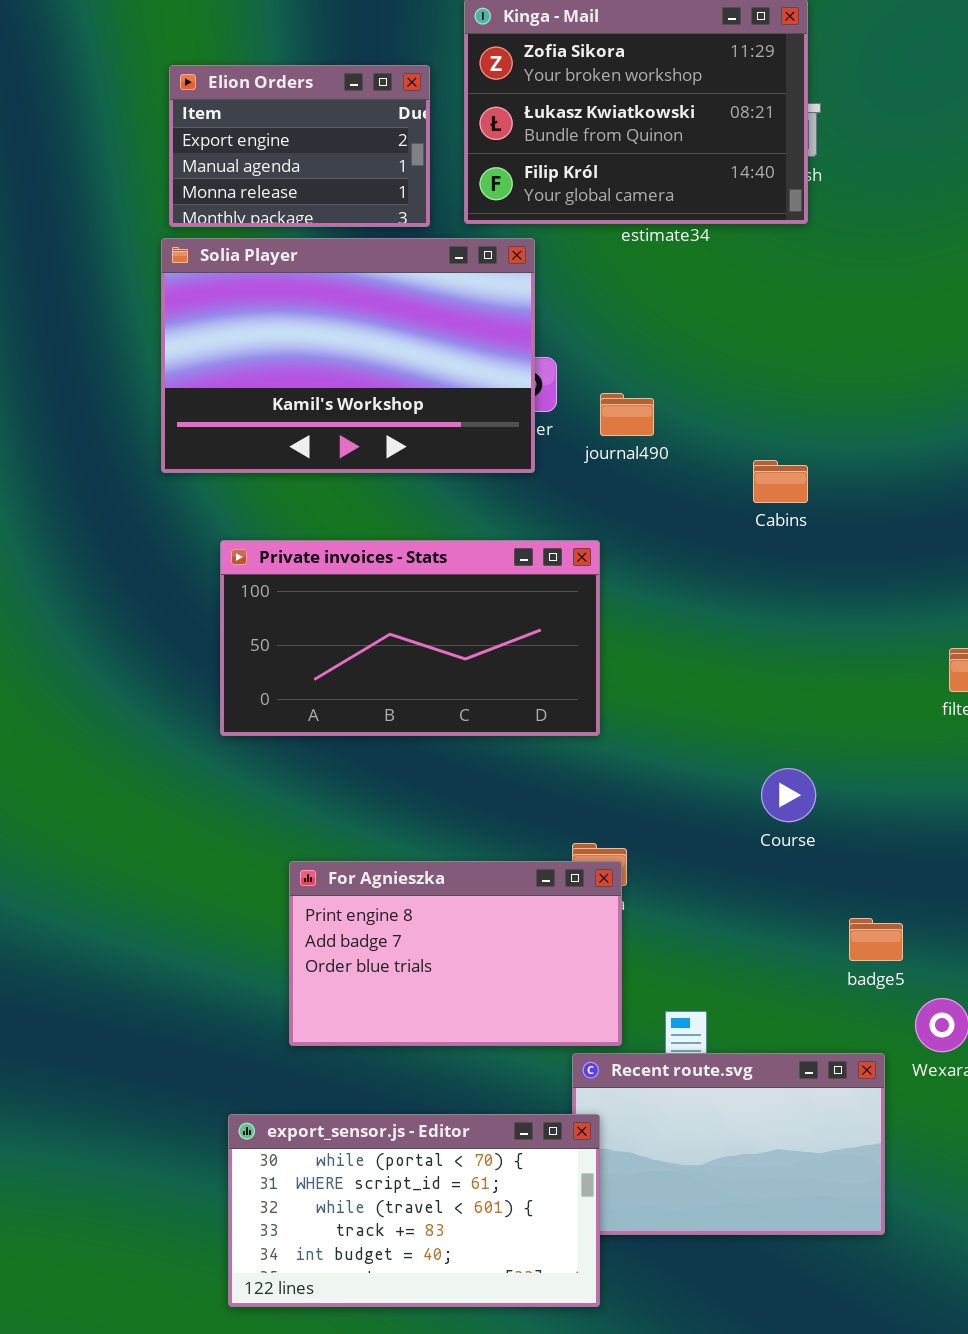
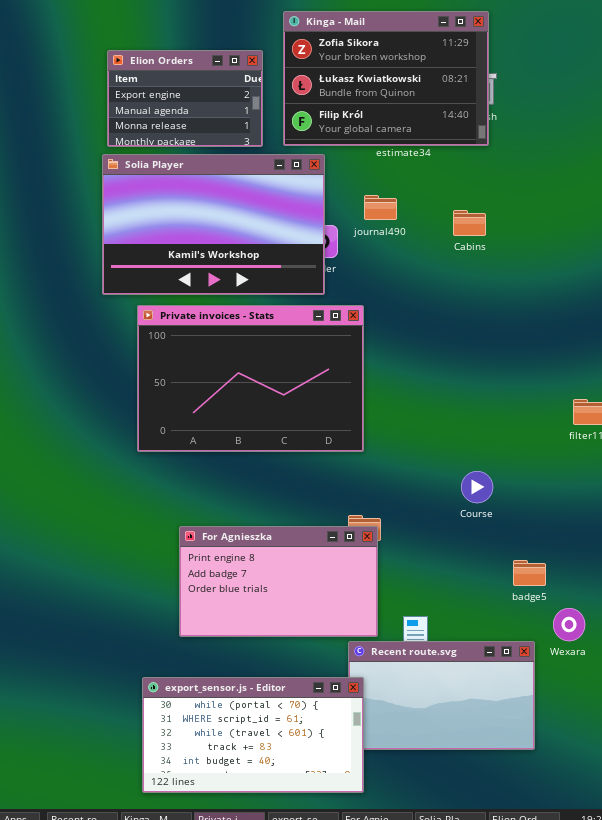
journal490: [600,393,654,436] -> [364,195,397,220], moved
Cabins: [753,460,808,503] -> [453,210,486,236], moved
Private invoices - Stats: [220,540,600,736] -> [137,305,364,452], resized

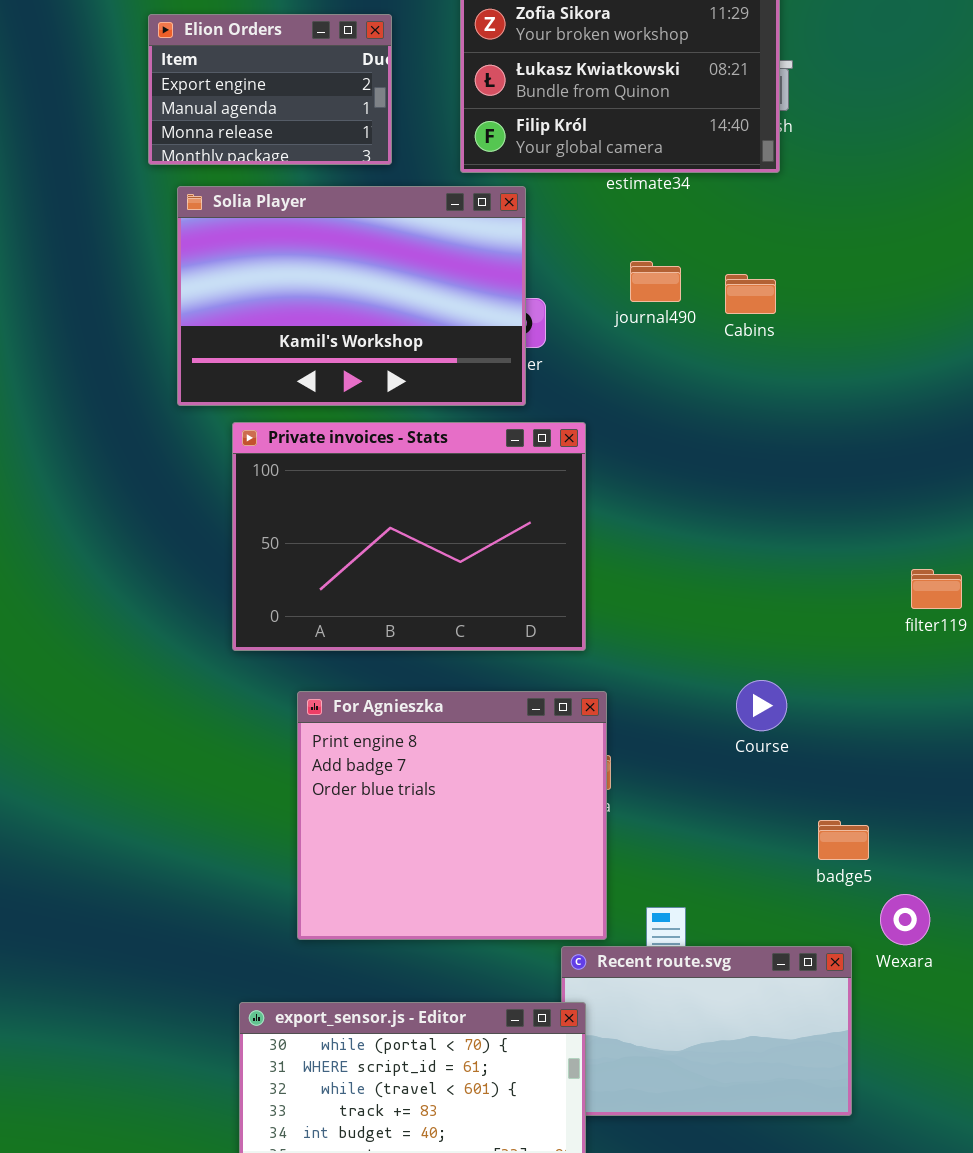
Elion Orders: [107,50,263,147] -> [148,14,392,165], moved
journal490: [364,195,397,220] -> [630,261,681,302], moved
For Agnieszka: [179,526,378,637] -> [297,691,607,940], resized

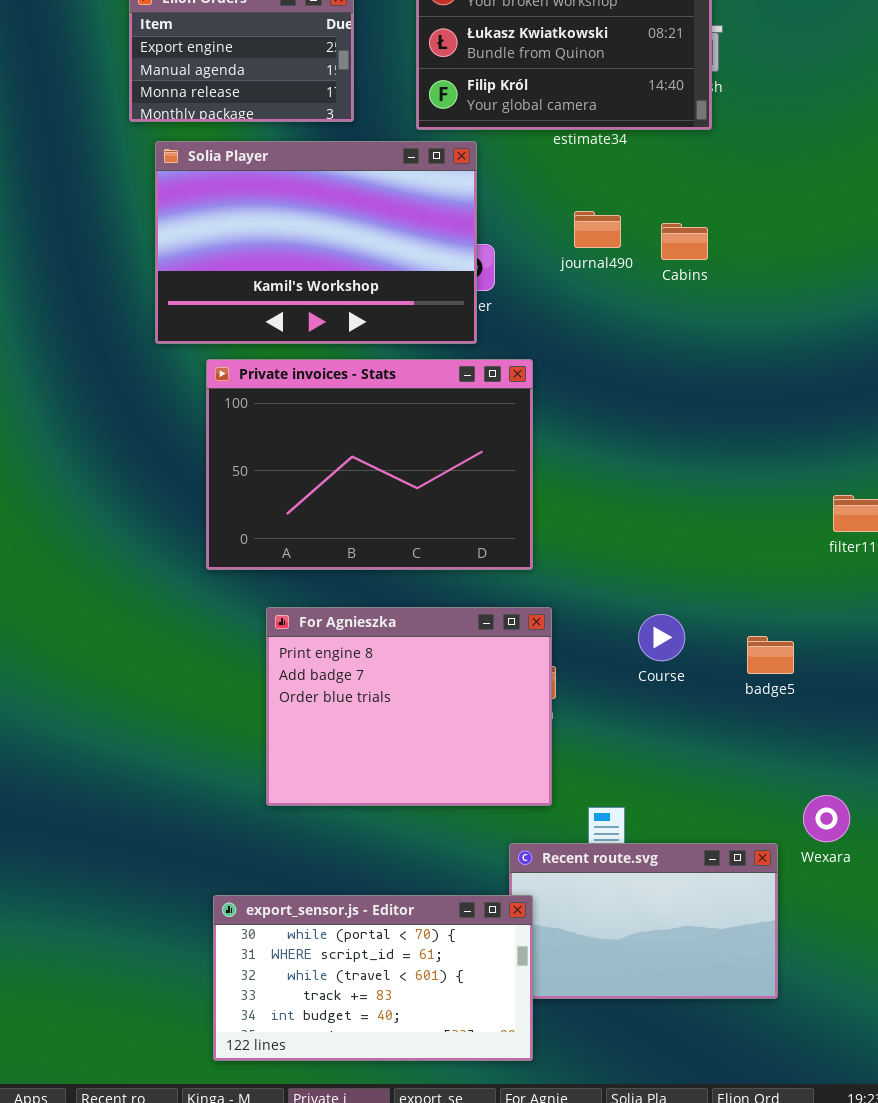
Course: [736,680,787,731] -> [638,614,685,661], moved
For Agnieszka: [297,691,607,940] -> [266,607,552,806], resized
badge5: [818,820,869,860] -> [747,636,794,674], moved

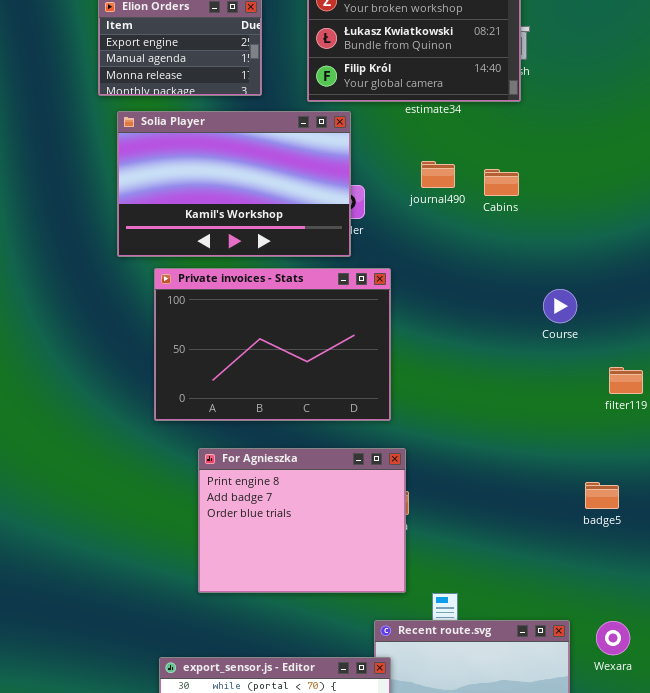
Course: [638,614,685,661] -> [543,289,577,323], moved
badge5: [747,636,794,674] -> [585,482,619,509], moved
Wexara: [803,795,850,842] -> [596,621,630,655], moved

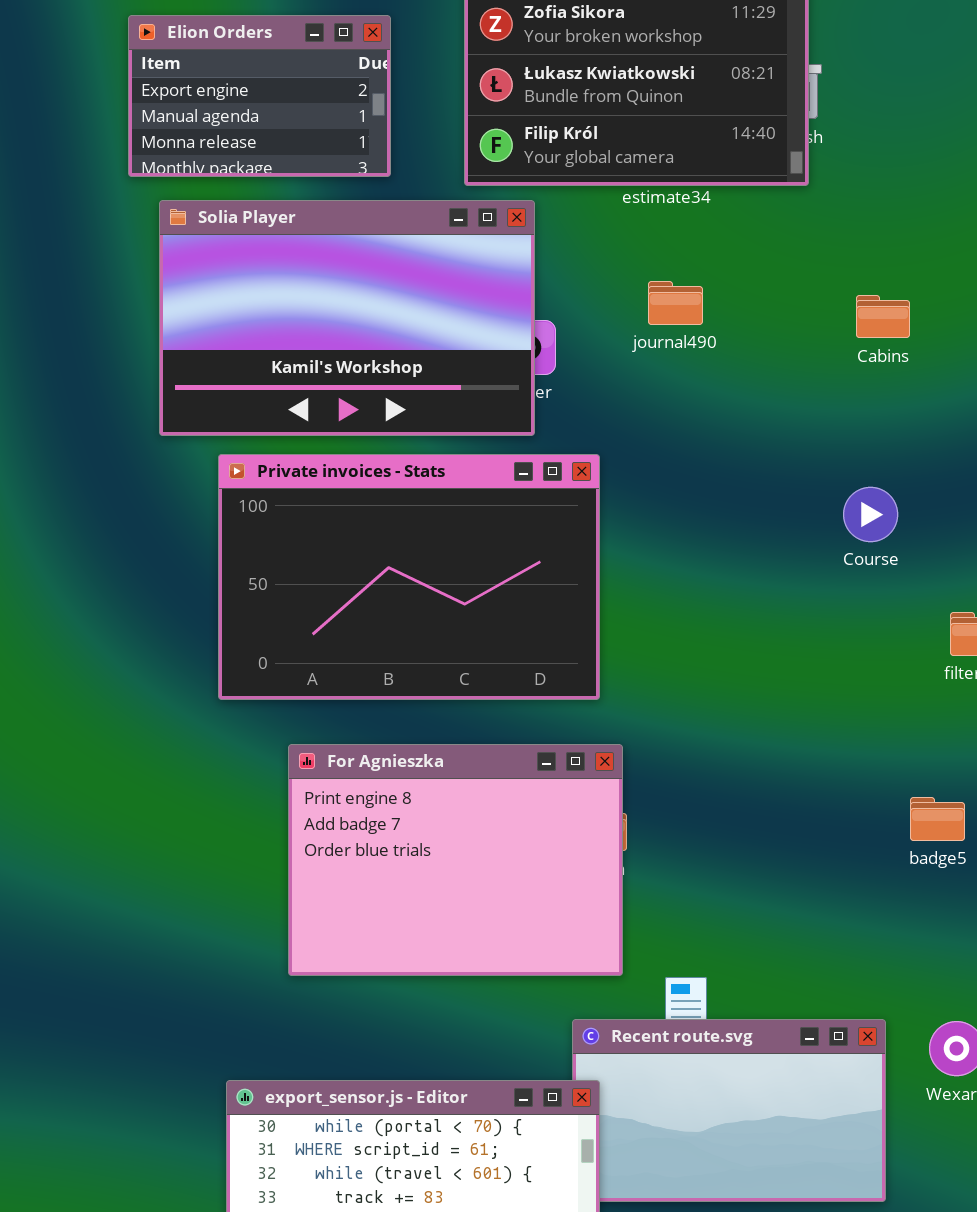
Cabins: [484,169,519,196] -> [856,295,910,338], moved

